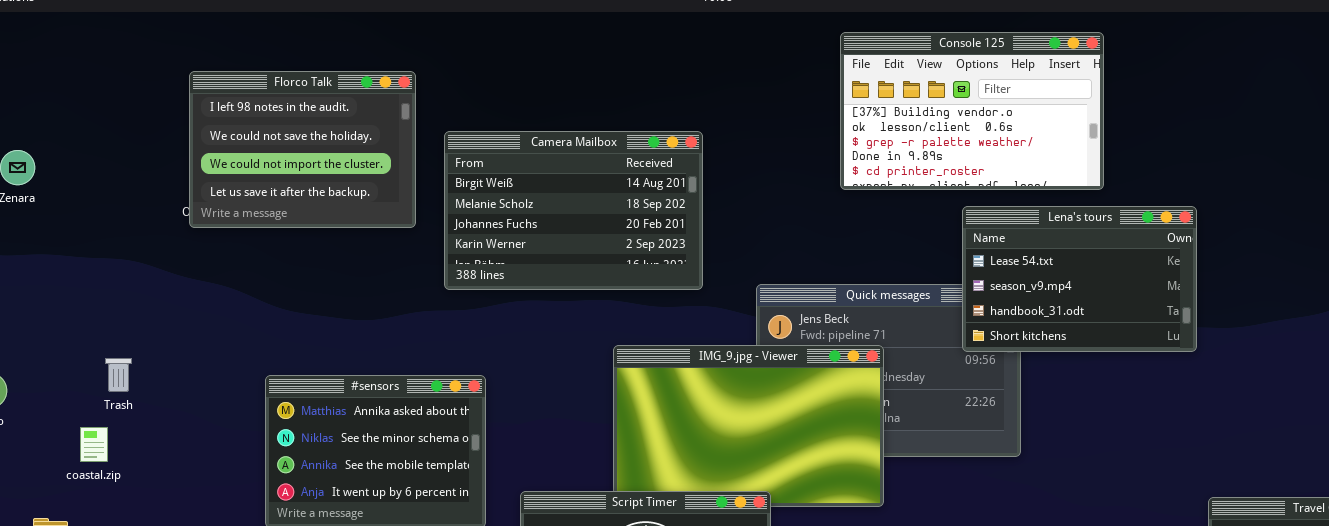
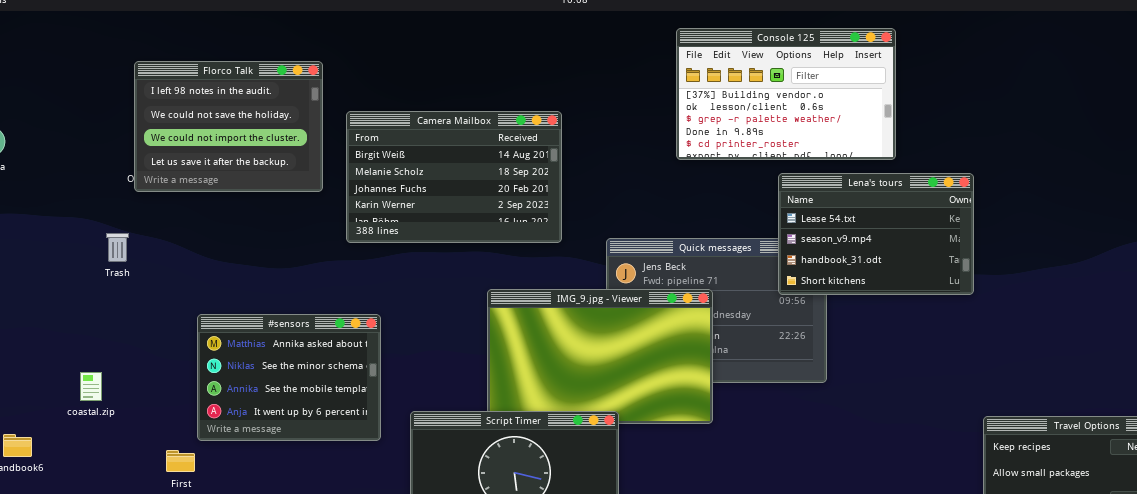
Trash: [105,358,132,392] -> [106,233,129,262], moved
coastal.zip: [80,427,108,462] -> [80,372,102,401], moved

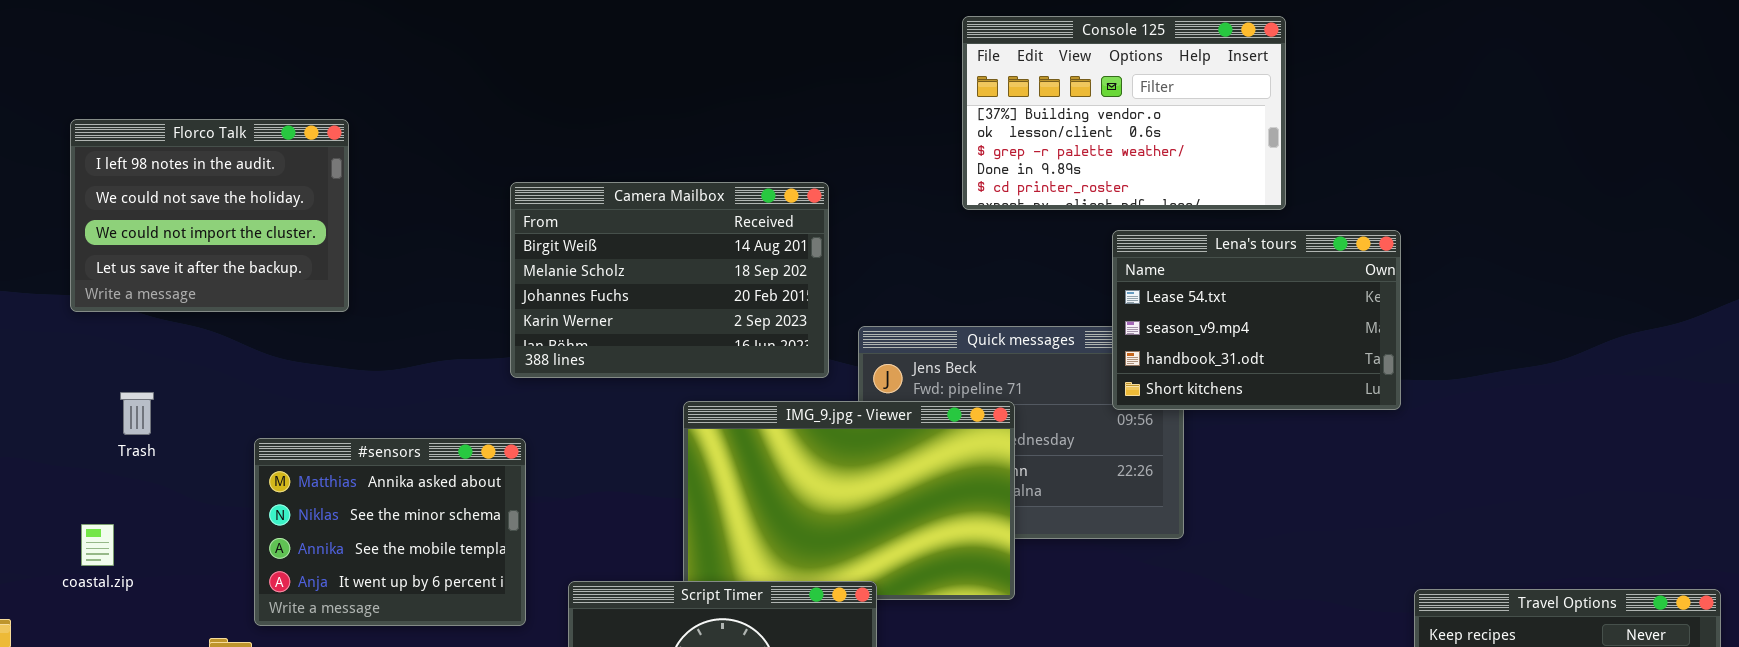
Florco Talk: [134,61,323,192] -> [70,119,349,312], moved
Camera Mailbox: [346,111,562,243] -> [510,182,829,378], moved
Trash: [106,233,129,262] -> [120,392,154,435], moved

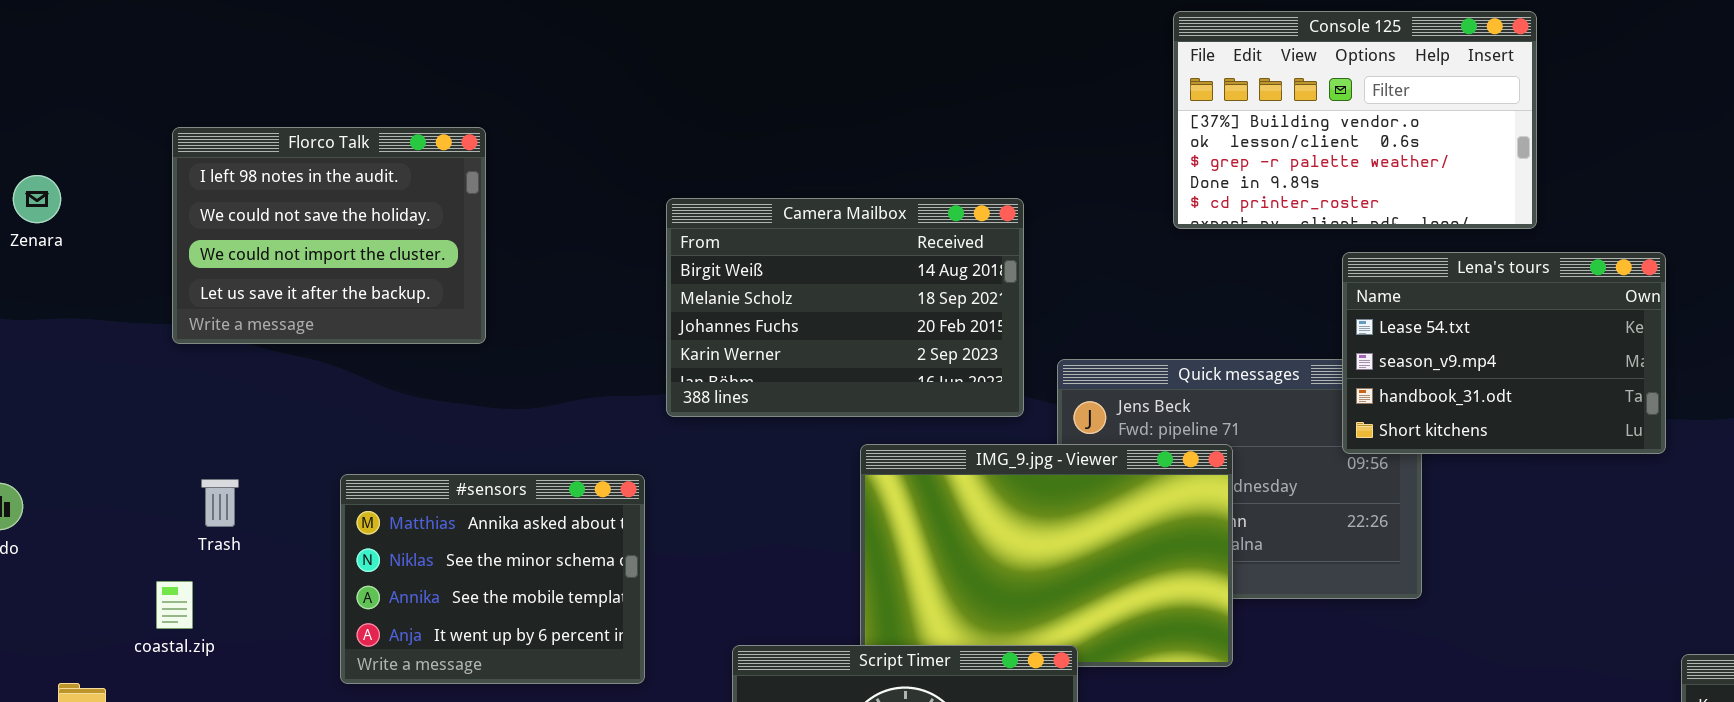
Trash: [120,392,154,435] -> [201,479,239,527], moved
#sensors: [254,438,526,626] -> [340,474,645,684], moved
coastal.zip: [81,524,114,566] -> [156,581,193,629], moved

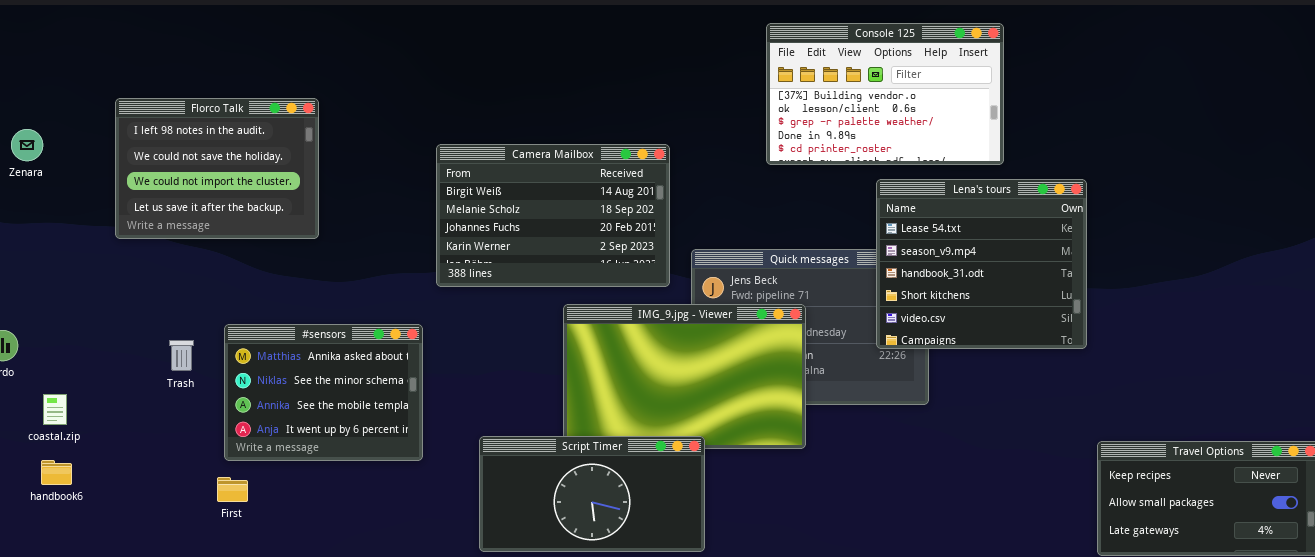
Lena's tours: [1342,252,1666,454] -> [876,179,1087,349], resized
Trash: [201,479,239,527] -> [169,340,194,371], moved
coastal.zip: [156,581,193,629] -> [43,394,67,425], moved

